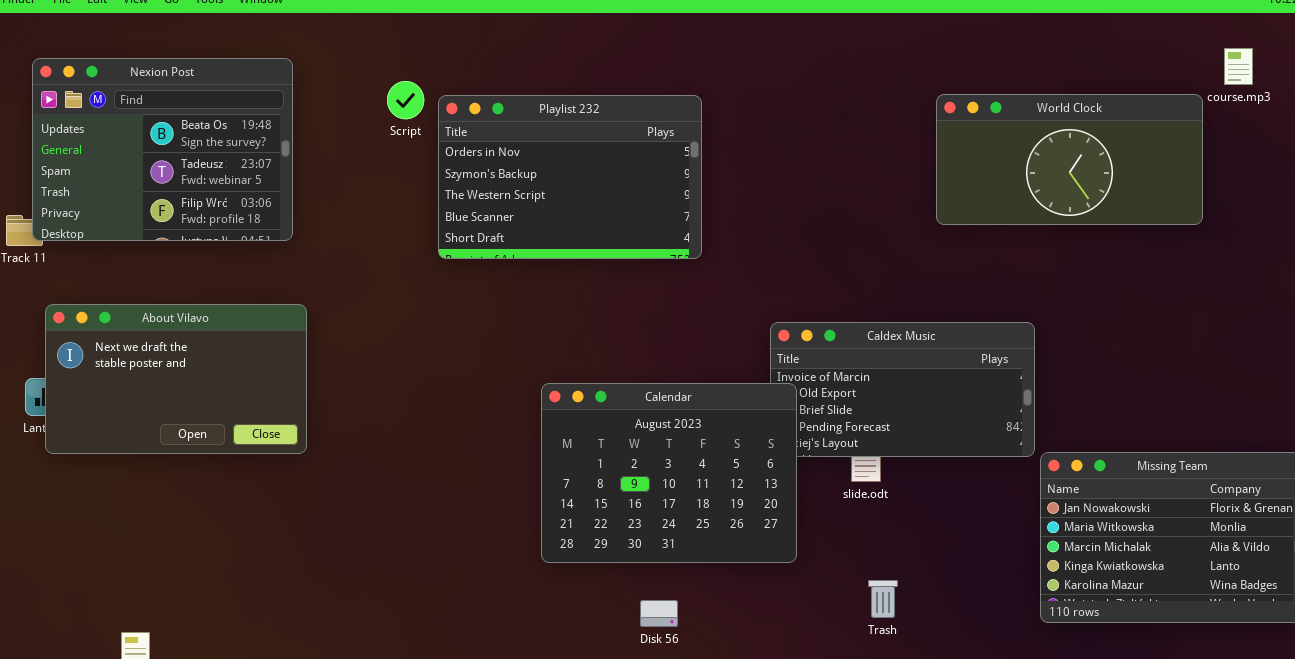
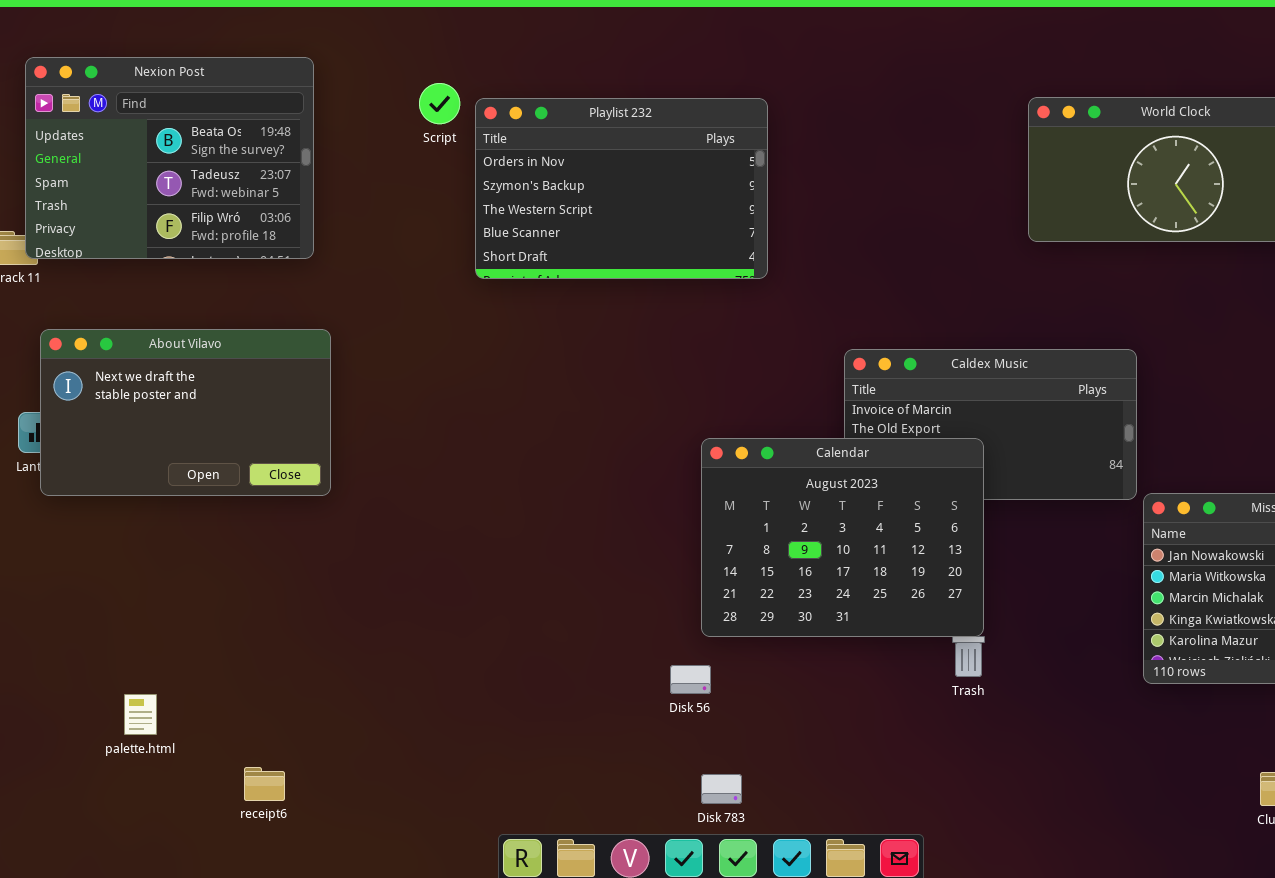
Calendar: [541,383,797,563] -> [701,438,984,637], moved
Disk 56: [640,600,678,627] -> [670,665,711,694], moved

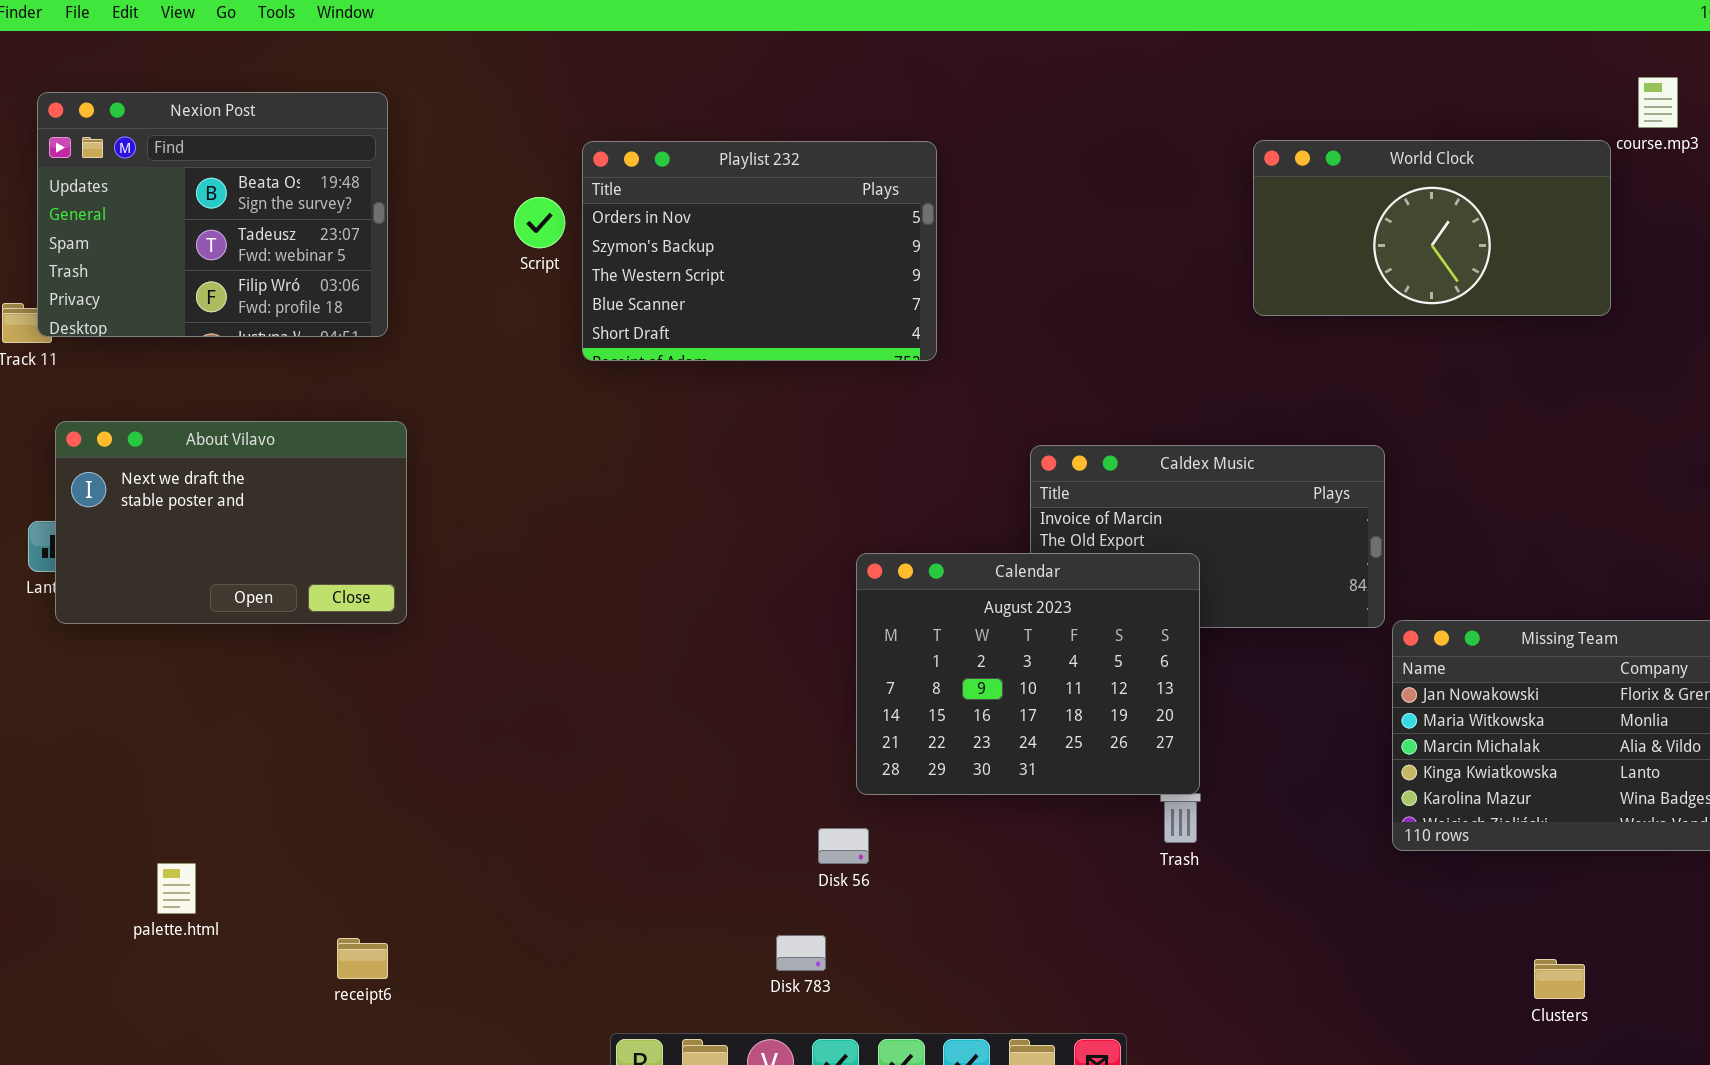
Script: [419,83,460,124] -> [514,197,565,248], moved
receipt6: [244,767,285,801] -> [337,938,388,979], moved
Disk 783: [701,774,742,804] -> [776,935,826,971], moved

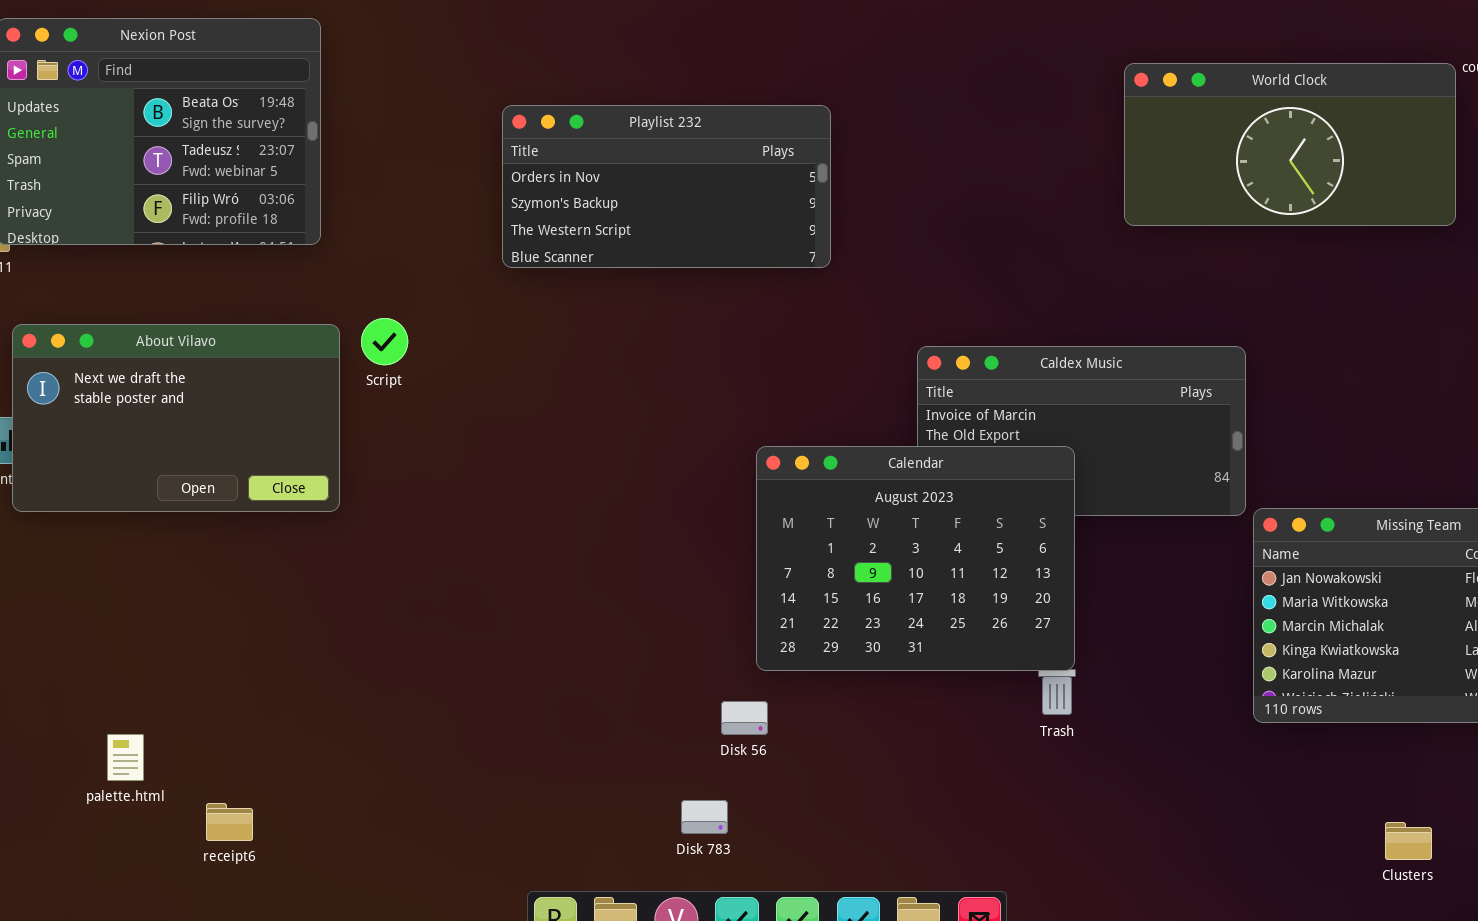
Playlist 232: [582,141,937,361] -> [502,105,831,268], resized
Script: [514,197,565,248] -> [361,318,408,365], moved
receipt6: [337,938,388,979] -> [206,803,253,841], moved

